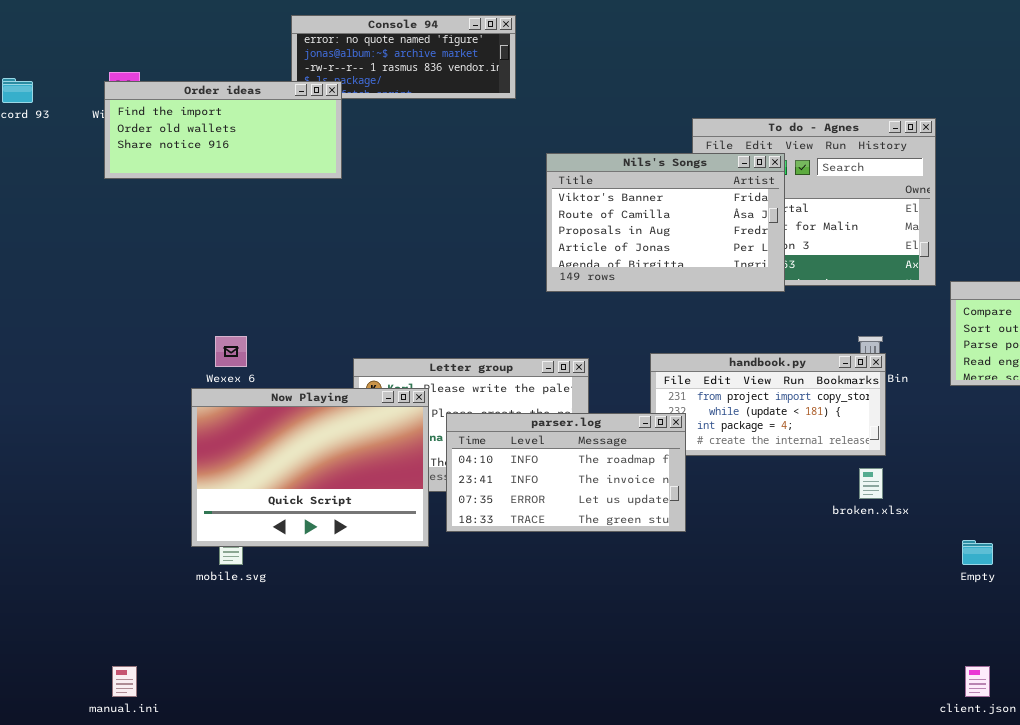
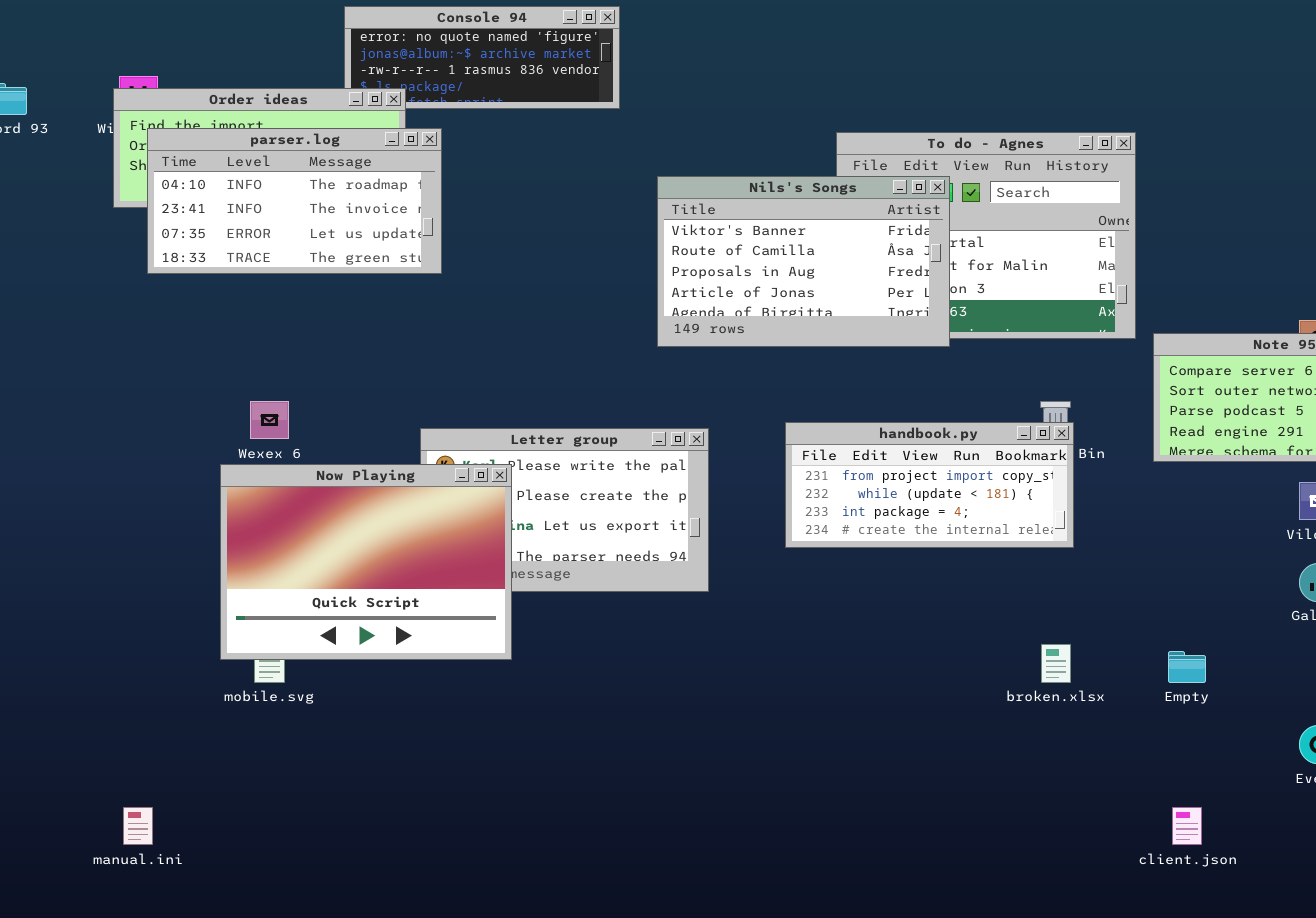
parser.log: [446,413,686,532] -> [147,128,442,274], moved
broken.xlsx: [859,468,883,499] -> [1041,644,1071,683], moved

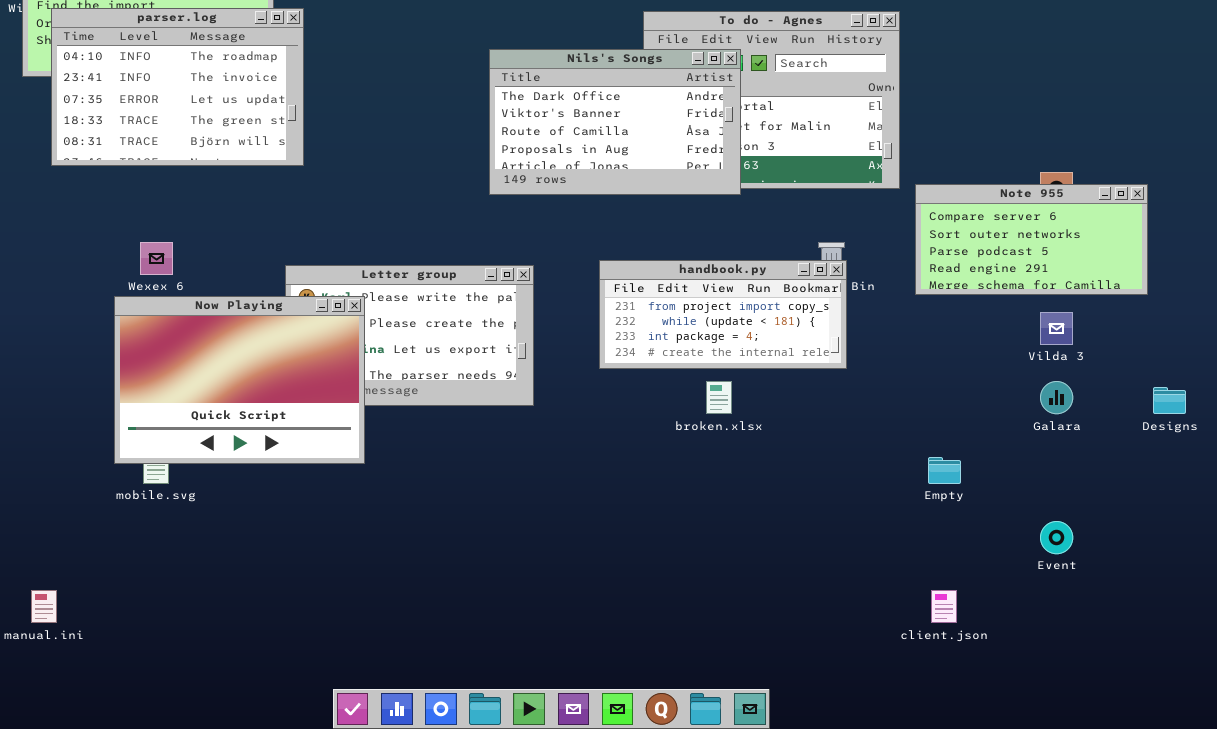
parser.log: [147,128,442,274] -> [51,8,304,166], resized
Nils's Songs: [657,176,950,347] -> [489,49,741,195], scrolled up 1 row
broken.xlsx: [1041,644,1071,683] -> [706,381,732,414], moved

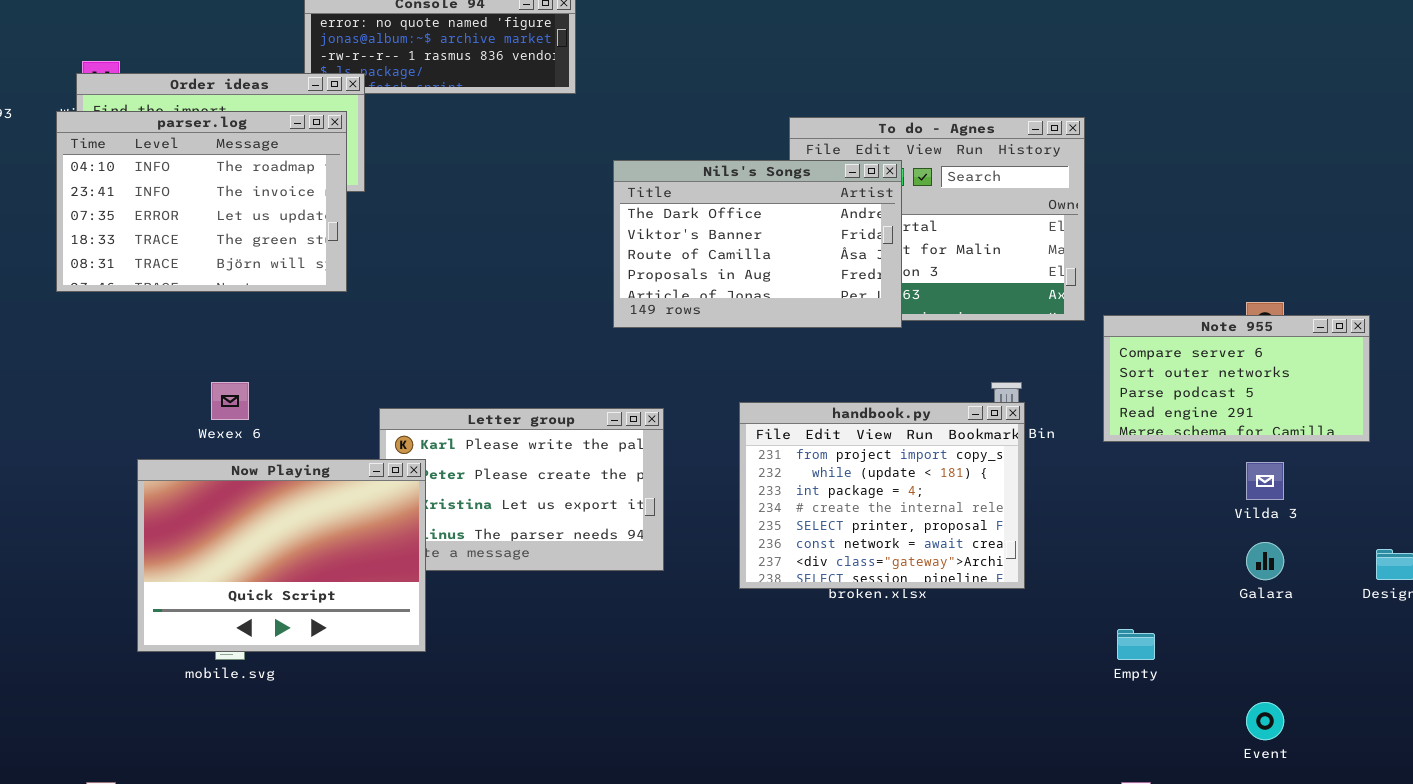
parser.log: [51,8,304,166] -> [56,111,347,292], moved
handbook.py: [599,260,847,369] -> [739,402,1025,589], resized
Now Playing: [114,296,365,464] -> [137,459,426,652], moved

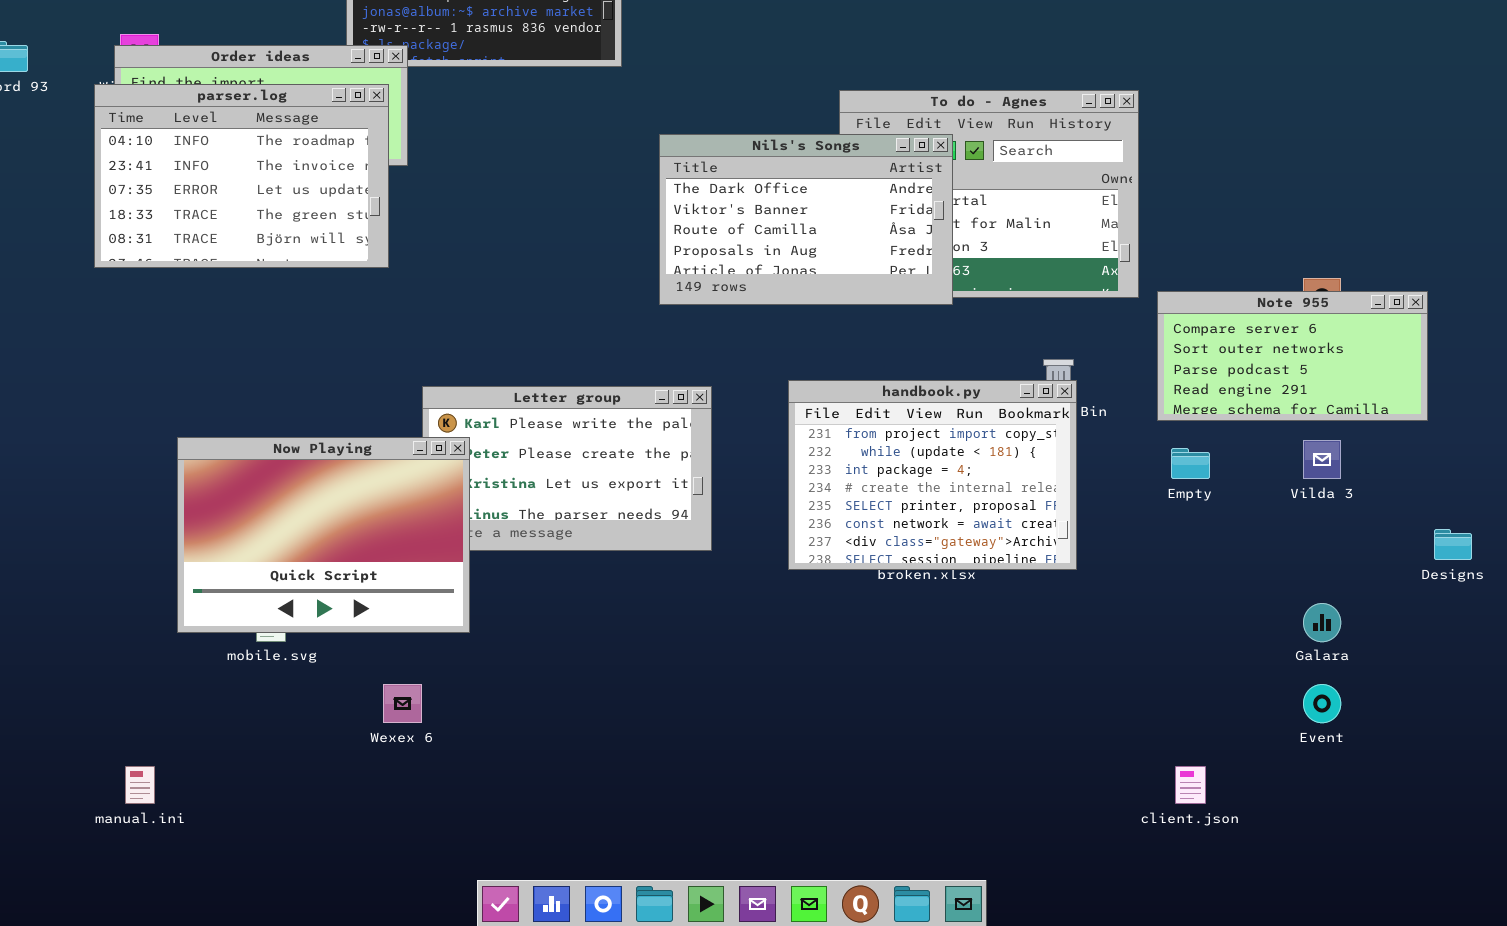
Wexex 6: [211,382,249,420] -> [383,684,422,723], moved
Galara: [1246,542,1284,580] -> [1303,603,1341,642], moved
Empty: [1117,629,1155,660] -> [1171,448,1210,479], moved

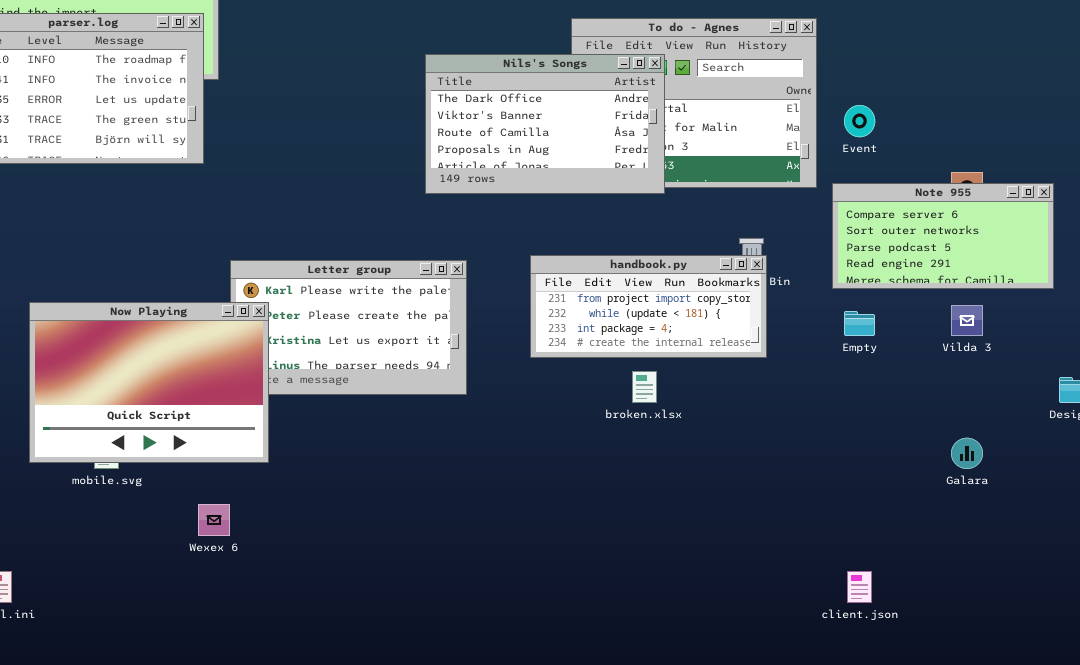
handbook.py: [788,380,1077,570] -> [530,255,767,358], resized
Event: [1303,684,1341,723] -> [844,105,875,137], moved

